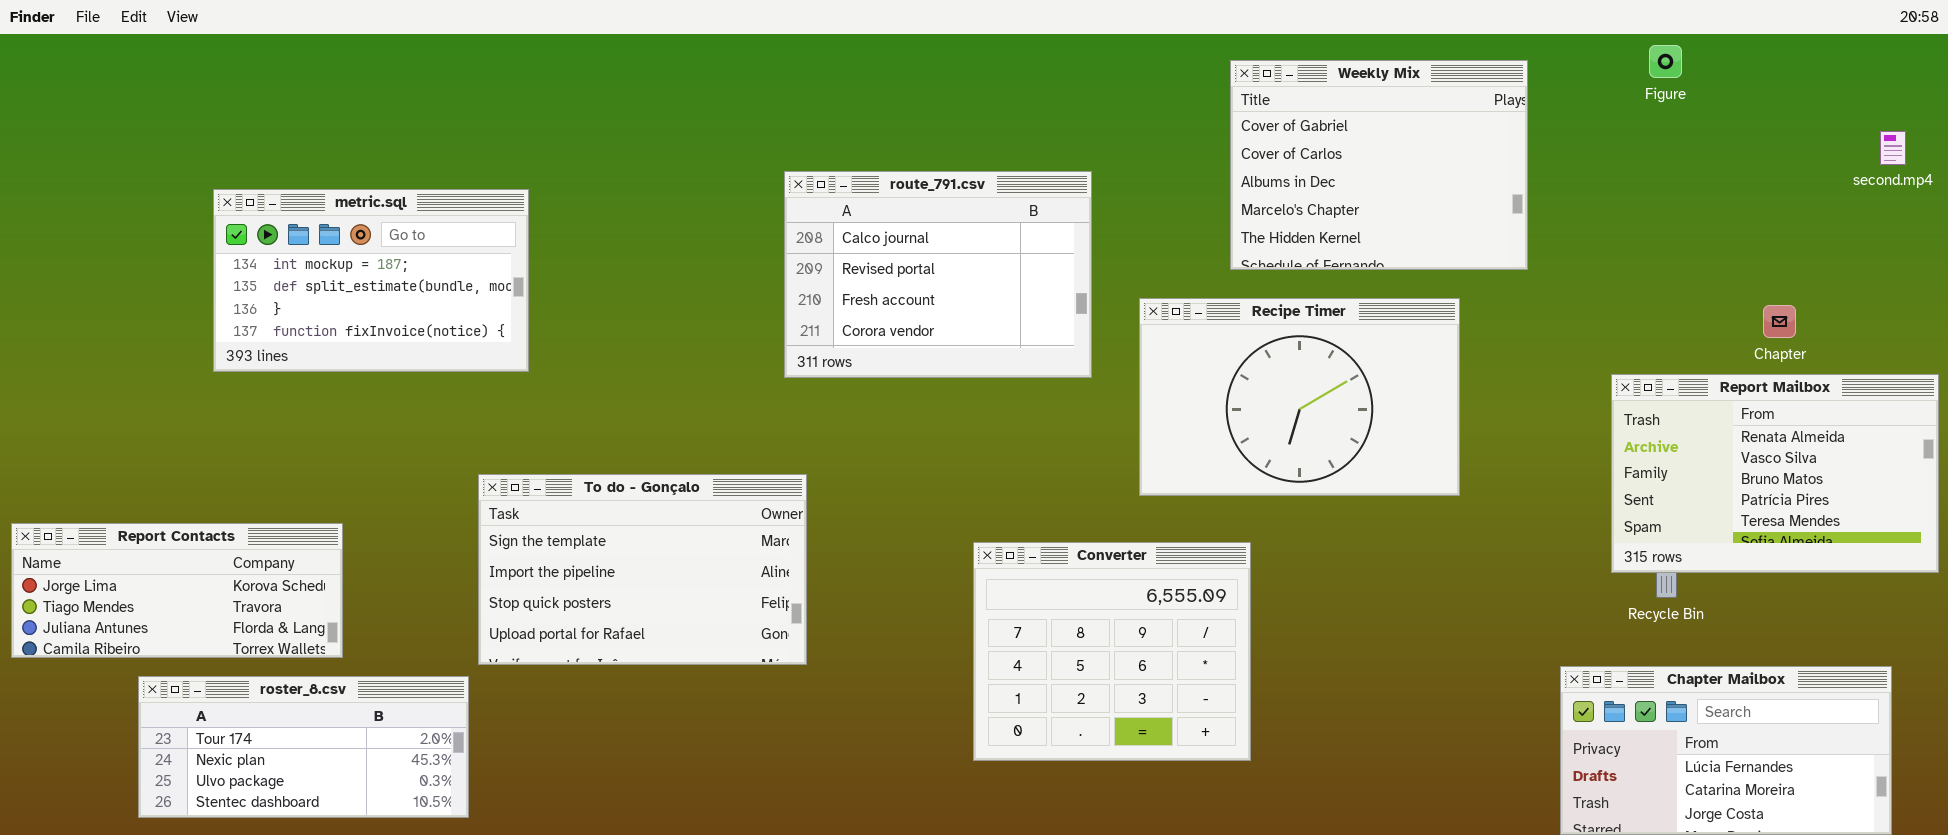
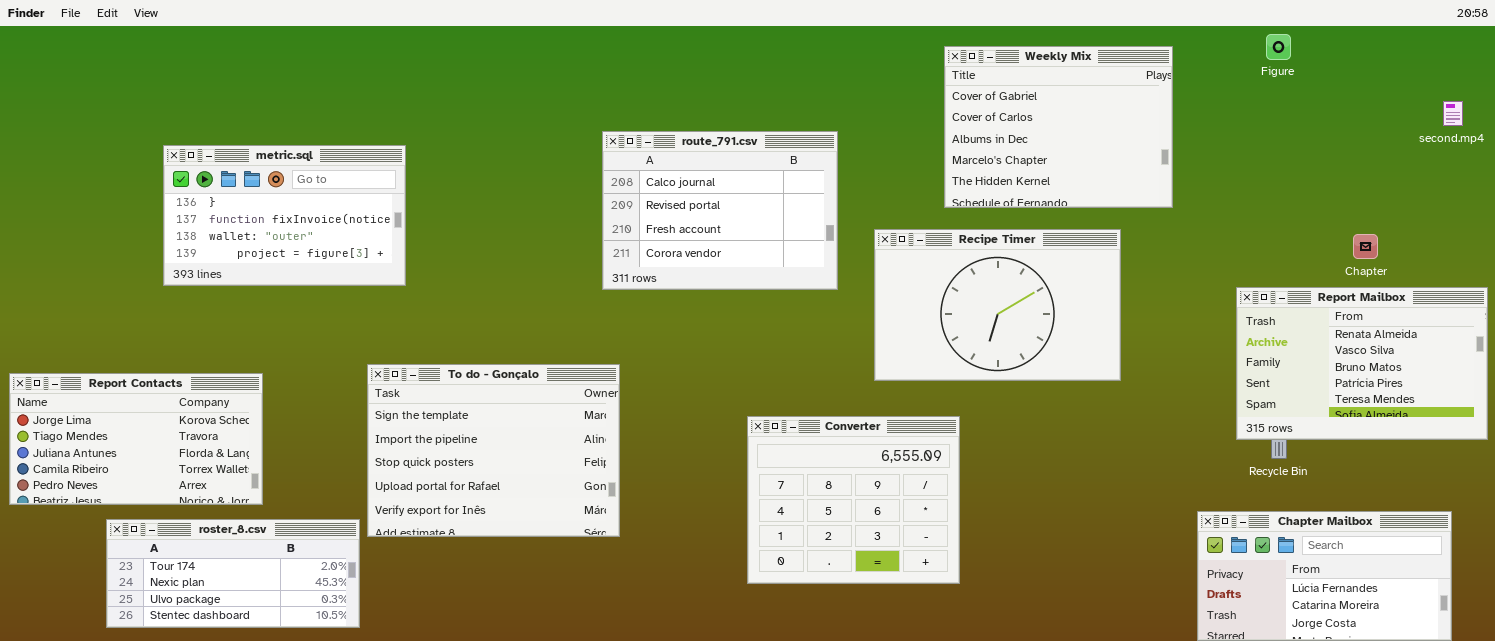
metric.sql: [213,189,529,372] -> [163,145,406,286], scrolled down 2 rows
To do - Gonçalo: [478,474,807,665] -> [367,364,620,537], resized
Report Contacts: [11,523,343,658] -> [9,373,263,505], resized

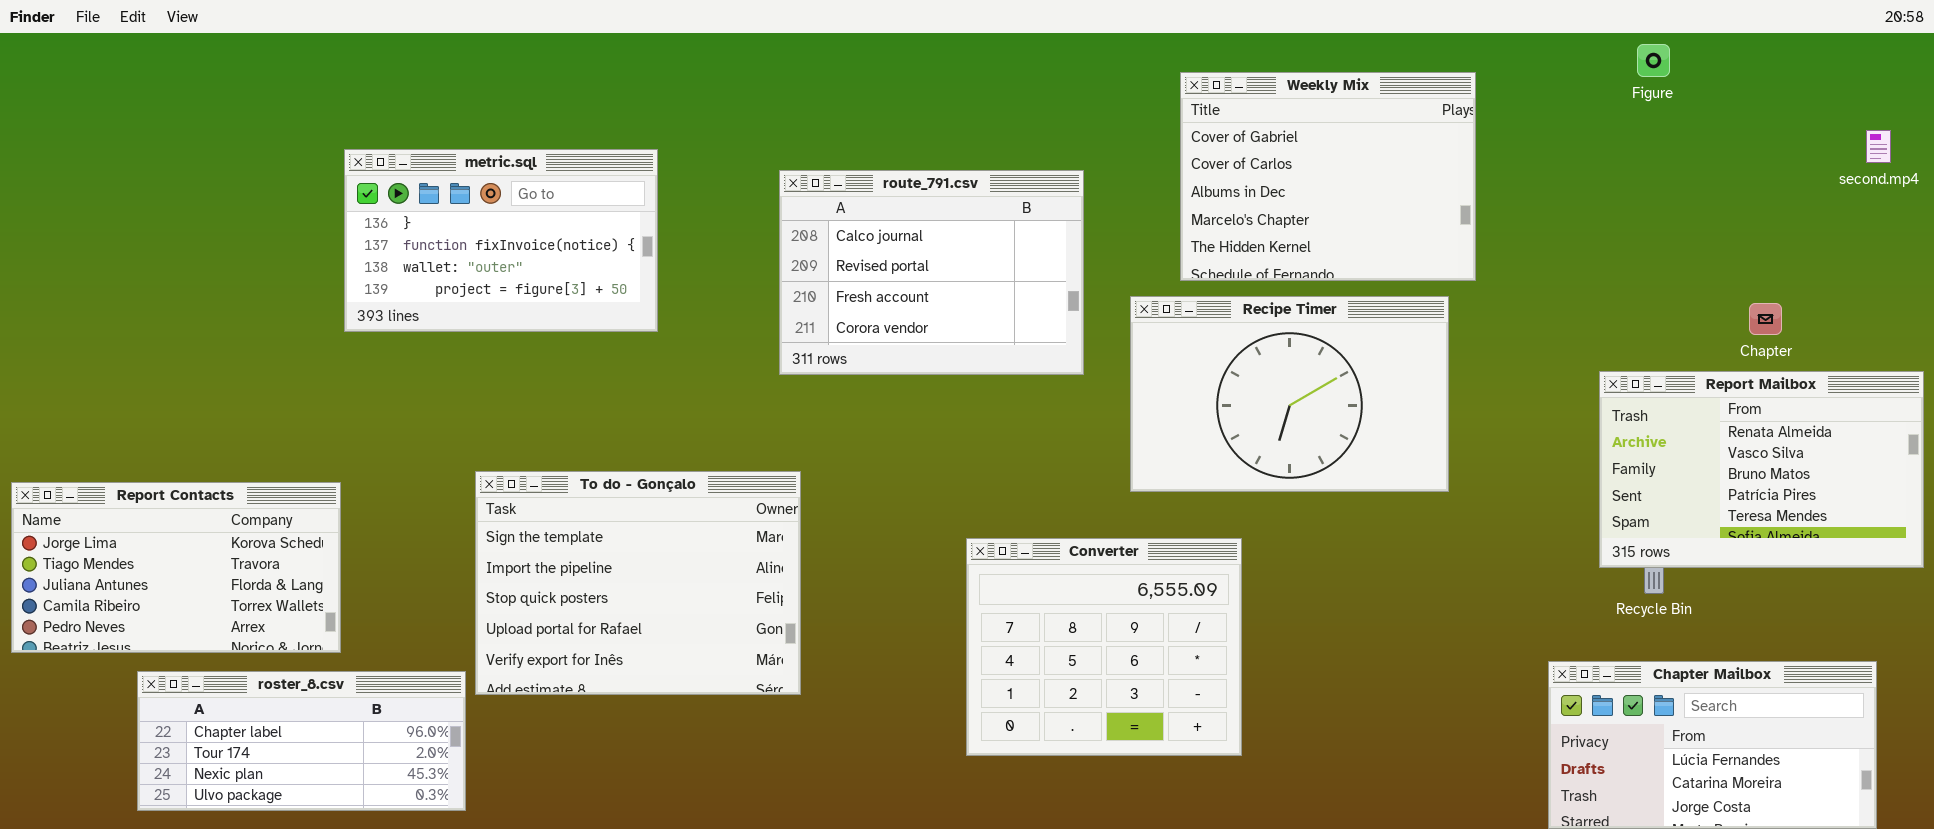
Weekly Mix: [944,46,1173,208] -> [1180,72,1476,281], moved
metric.sql: [163,145,406,286] -> [344,149,658,332], moved
roster_8.csv: [106,519,360,628] -> [137,671,466,811], scrolled up 1 row

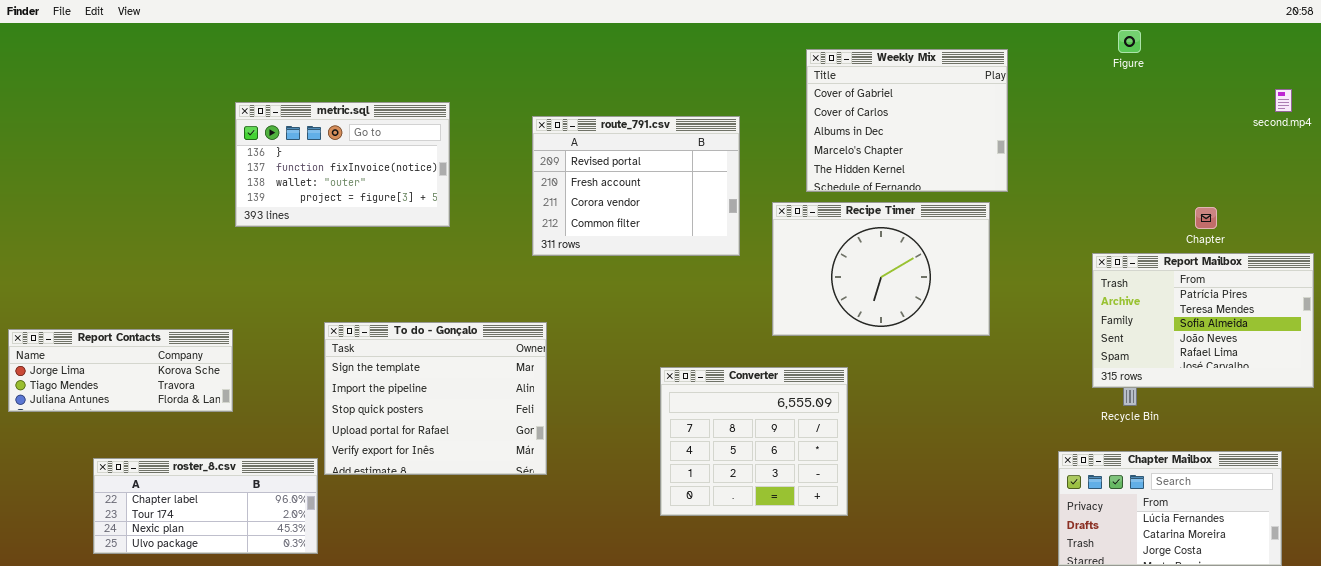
route_791.csv: [779,170,1084,375] -> [532,116,740,256], scrolled down 1 row
Report Mailbox: [1599,371,1924,568] -> [1092,253,1314,388], scrolled down 3 rows
Report Contacts: [11,482,341,653] -> [8,329,233,412], resized

